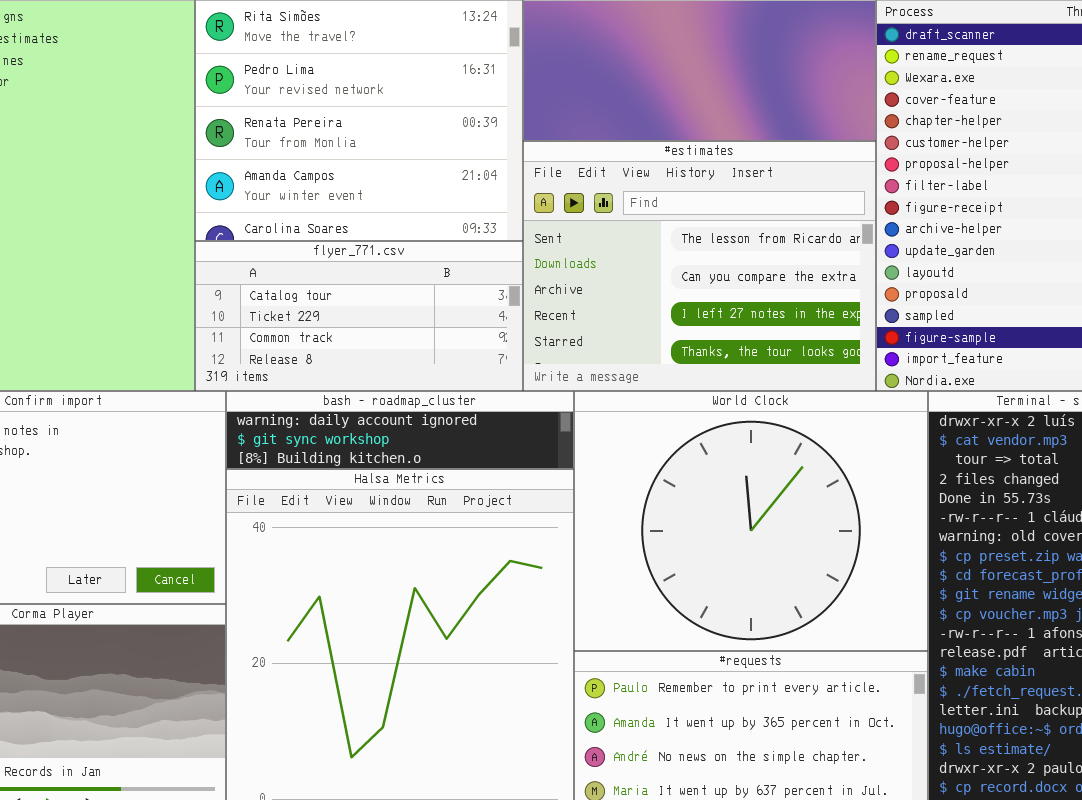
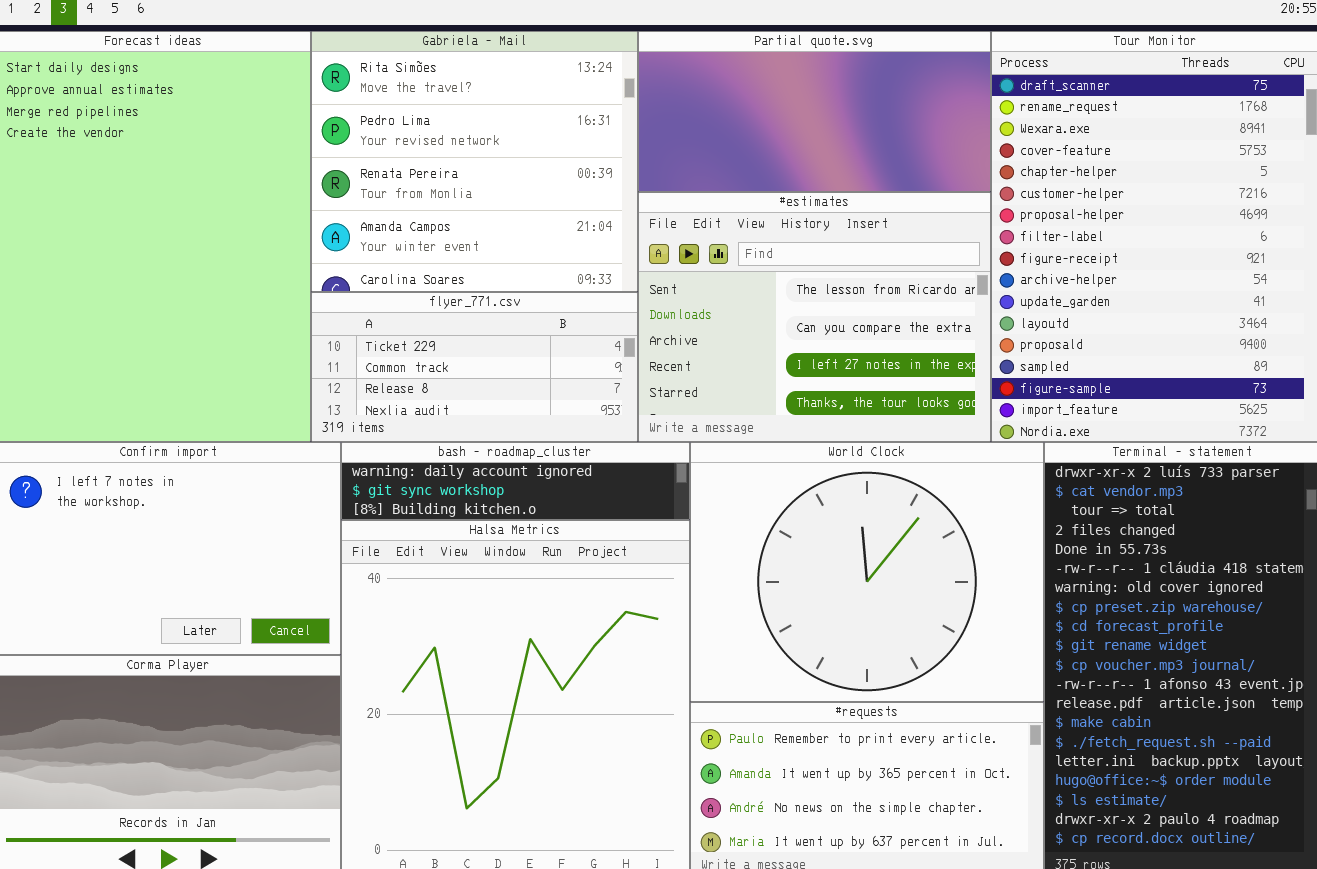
flyer_771.csv: [195,241,523,391] -> [311,292,638,442], scrolled down 1 row

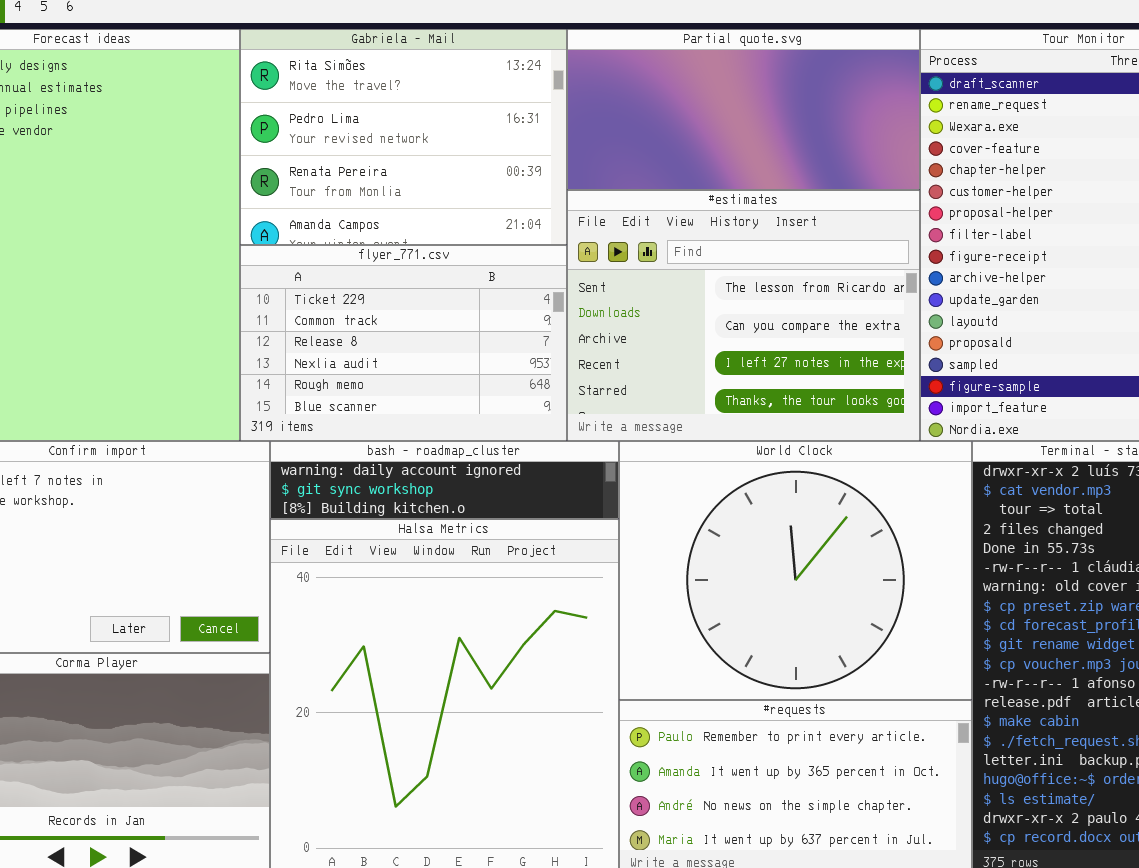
Gabriela - Mail: [311,31,638,292] -> [240,29,567,245], resized
flyer_771.csv: [311,292,638,442] -> [240,245,567,441], resized

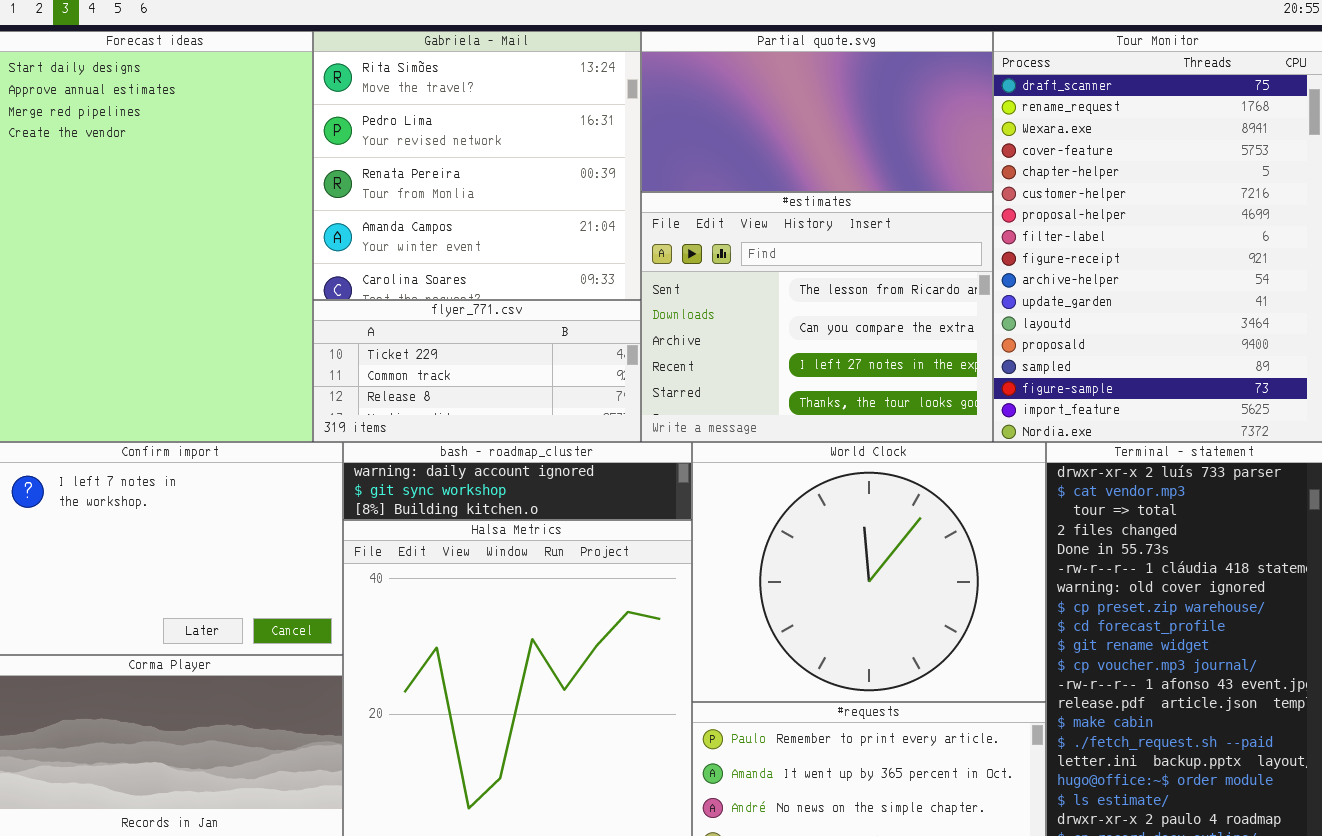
Gabriela - Mail: [240,29,567,245] -> [313,31,641,300], resized
flyer_771.csv: [240,245,567,441] -> [313,300,641,442], resized

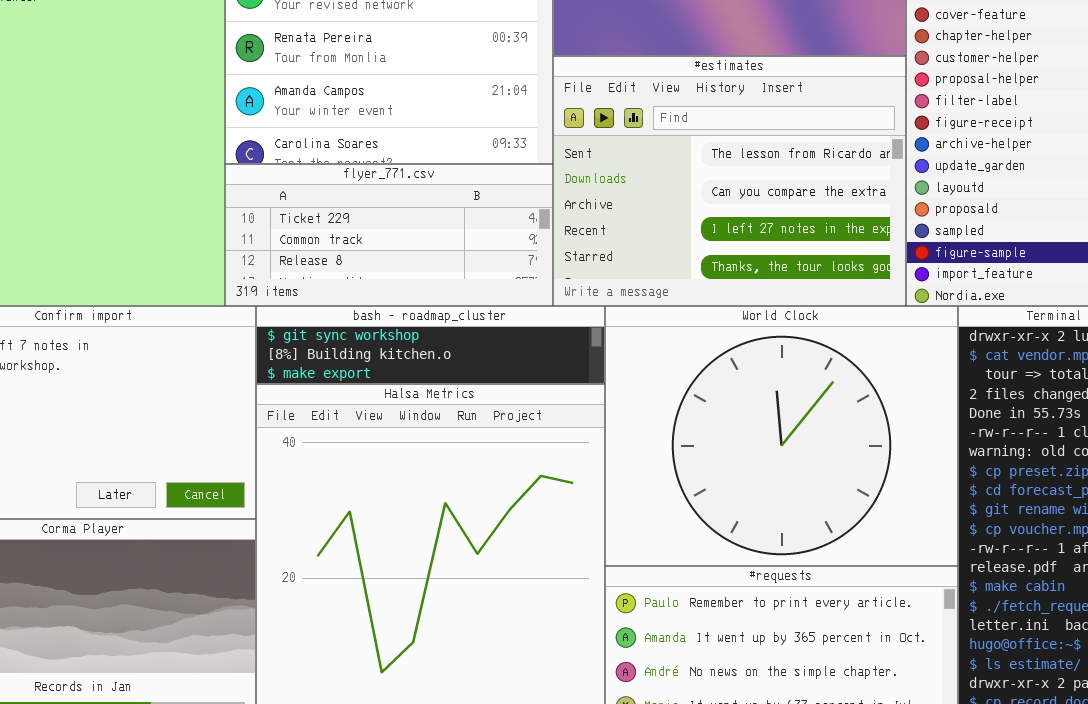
bash - roadmap_cluster: [343,442,692,520] -> [256,306,605,384], scrolled down 1 row

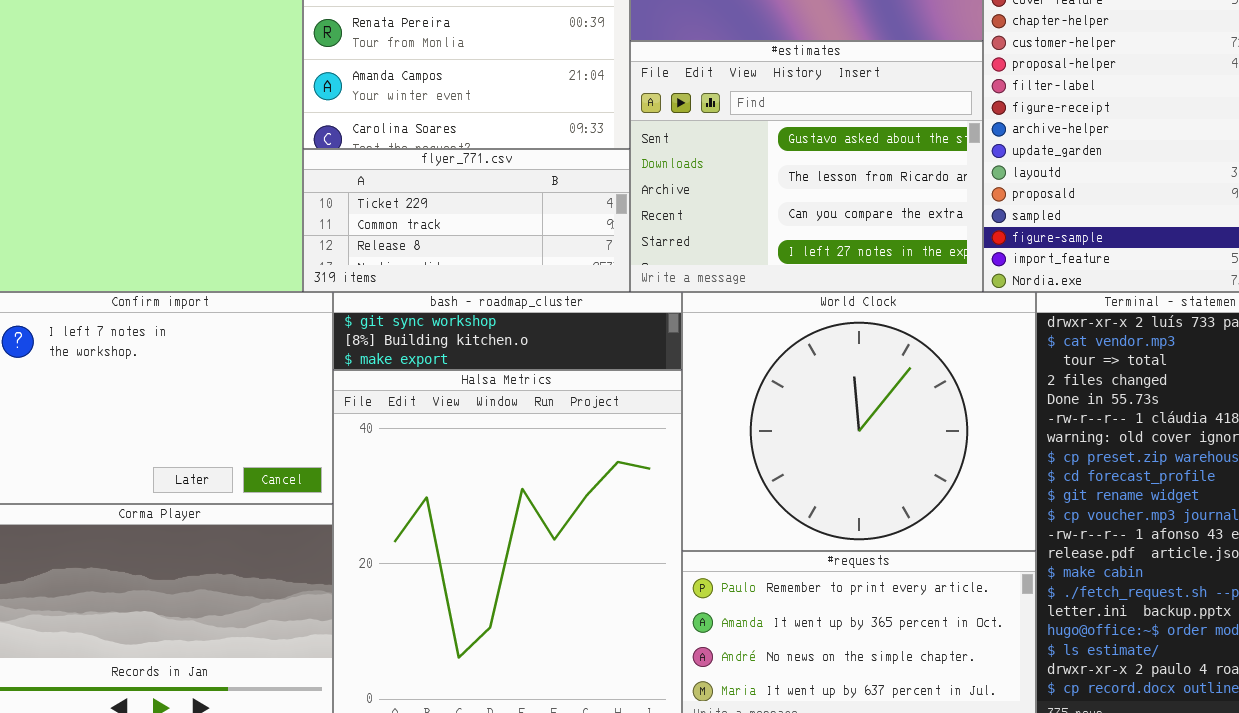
#estimates: [553,56,906,306] -> [630,41,983,292], scrolled up 1 row

